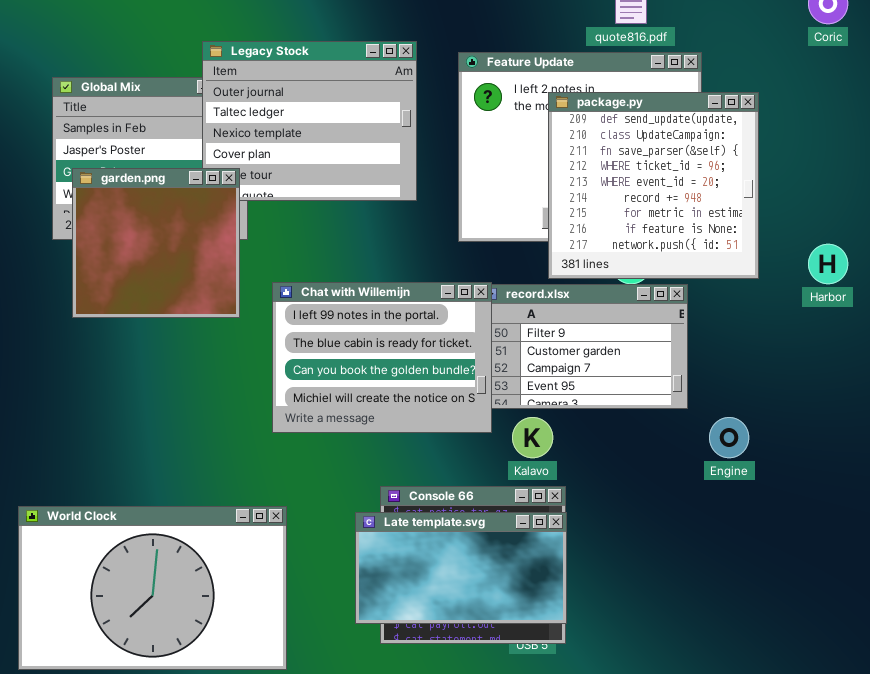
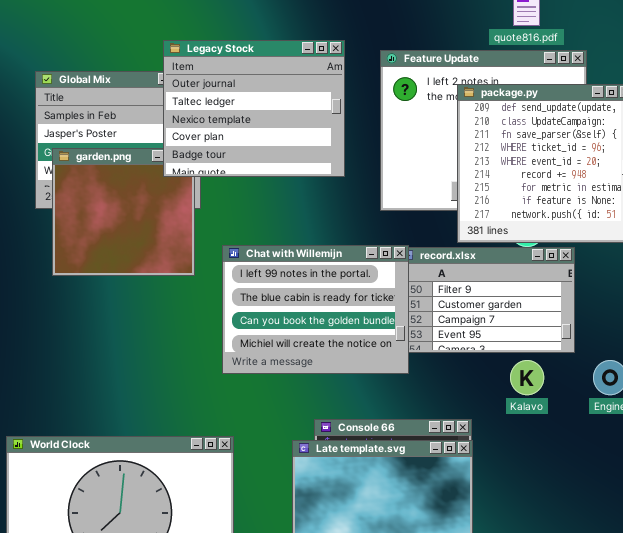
Legacy Stock: [202,41,417,201] -> [163,40,345,177], raised
Kalavo: [512,417,553,458] -> [510,360,544,395], moved

